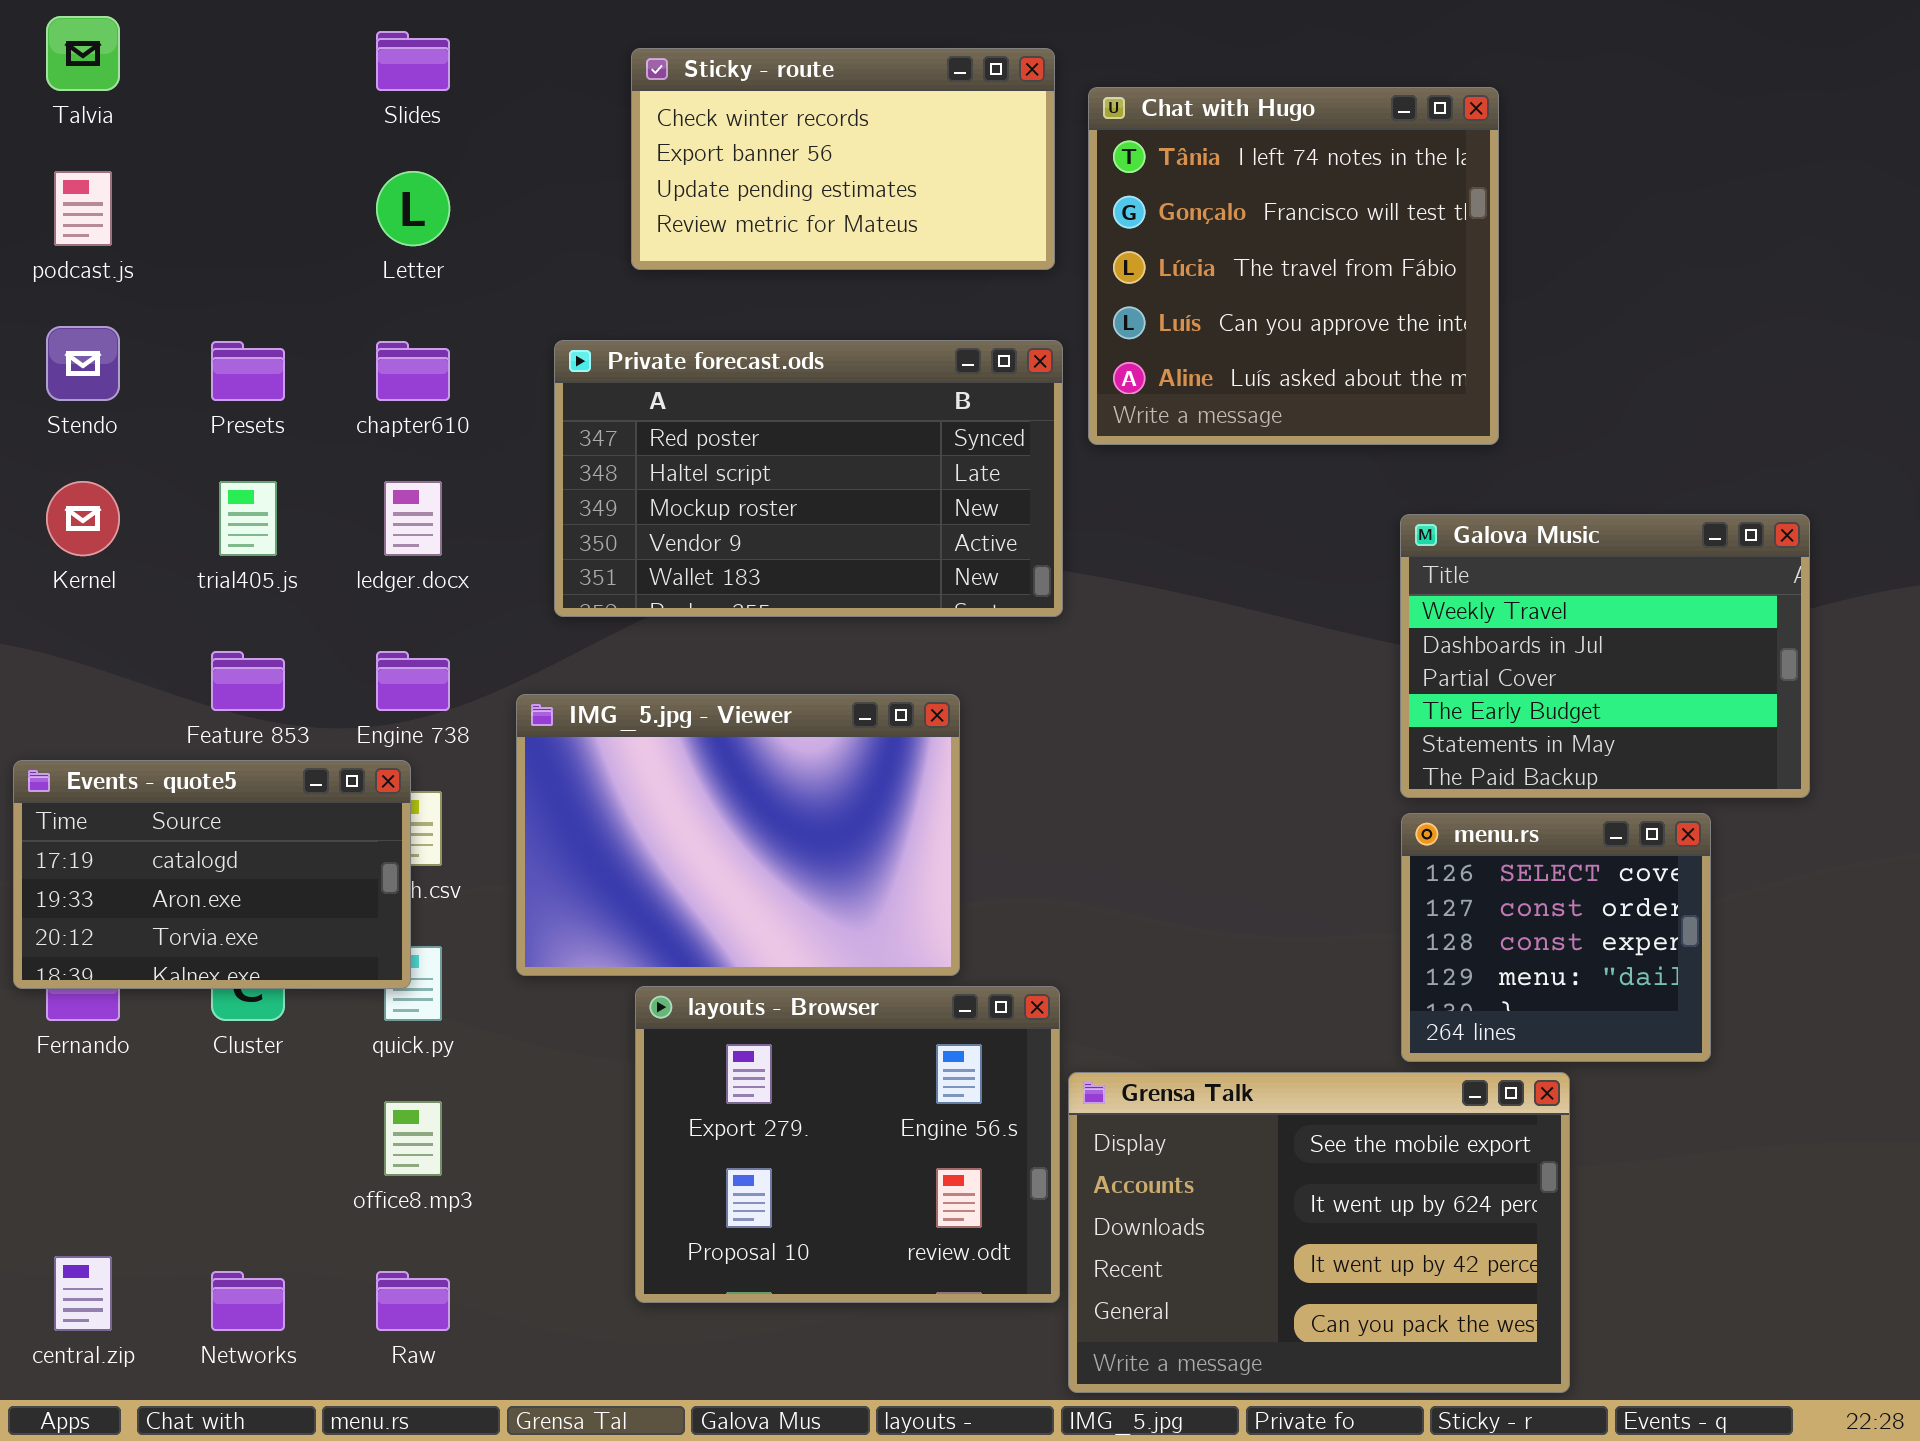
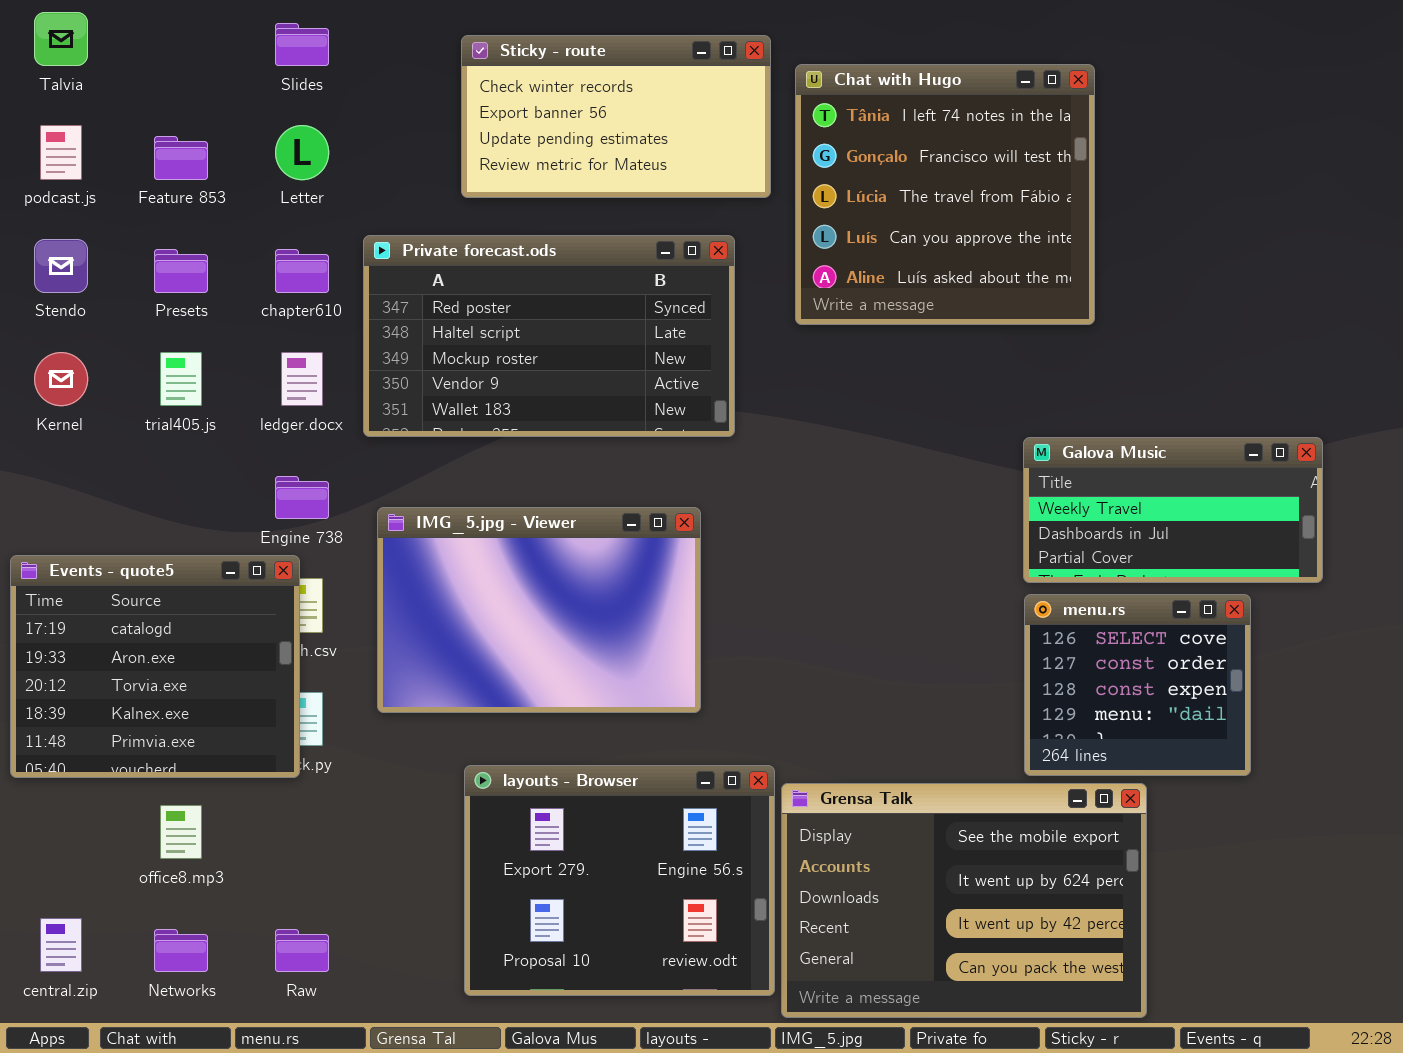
Private forecast.ods: [554,340,1063,617] -> [363,235,735,437], moved
Galova Music: [1400,514,1810,798] -> [1023,437,1323,583], resized
Feature 853: [211,651,285,711] -> [154,136,208,180], moved
Events - quote5: [13,760,411,989] -> [10,555,300,778], resized
layouts - Browser: [635,986,1060,1303] -> [464,765,775,996], moved
office8.mp3: [384,1101,442,1176] -> [160,805,202,859], moved

